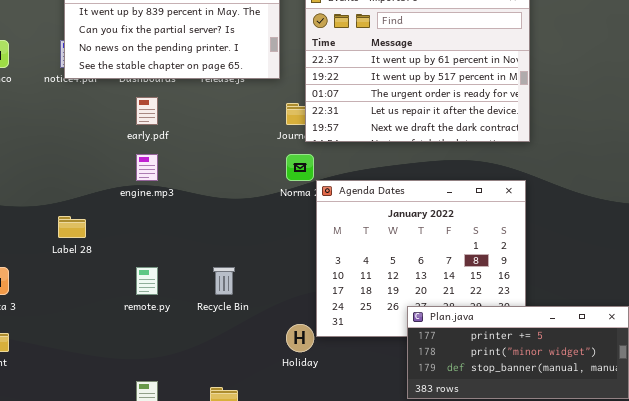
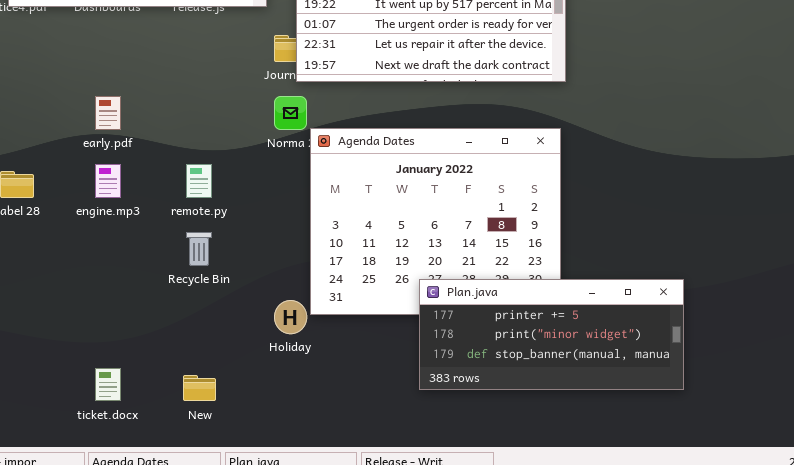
early.pdf: [136,97,158,125] -> [95,96,121,130], moved
engine.mp3: [136,154,158,181] -> [95,164,121,198], moved
remote.py: [136,267,158,295] -> [186,164,212,198], moved

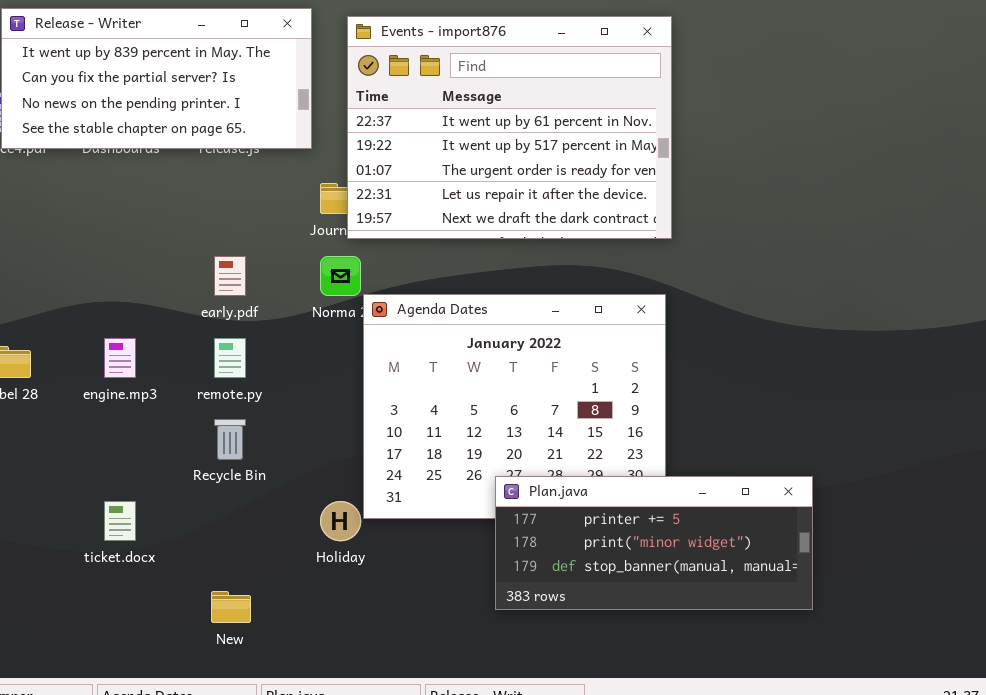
early.pdf: [95,96,121,130] -> [214,256,246,296], moved
ticket.docx: [95,368,121,401] -> [104,501,136,541], moved

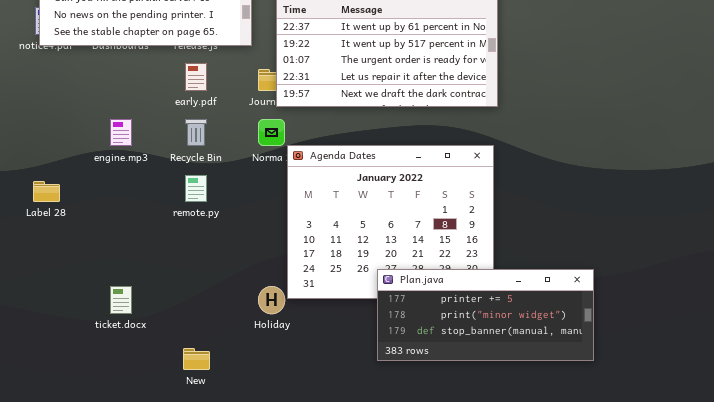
early.pdf: [214,256,246,296] -> [185,63,207,91], moved
engine.mp3: [104,338,136,378] -> [110,119,132,146], moved
Recycle Bin: [214,419,246,460] -> [185,119,207,146], moved

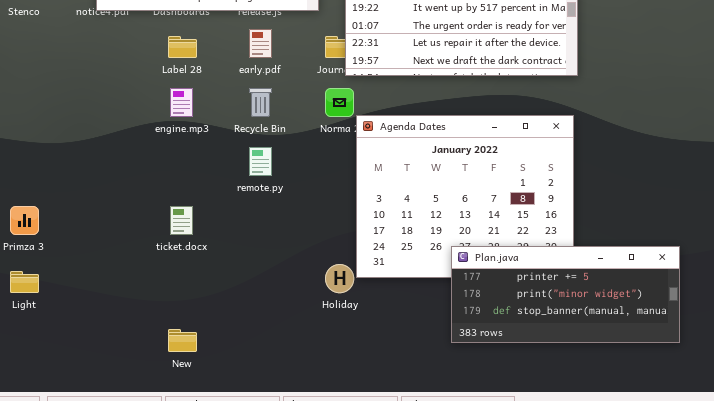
Label 28: [33,181,60,202] -> [168,36,197,58], moved
ticket.docx: [110,286,132,314] -> [170,206,193,235], moved
New: [183,348,210,370] -> [168,329,197,352], moved

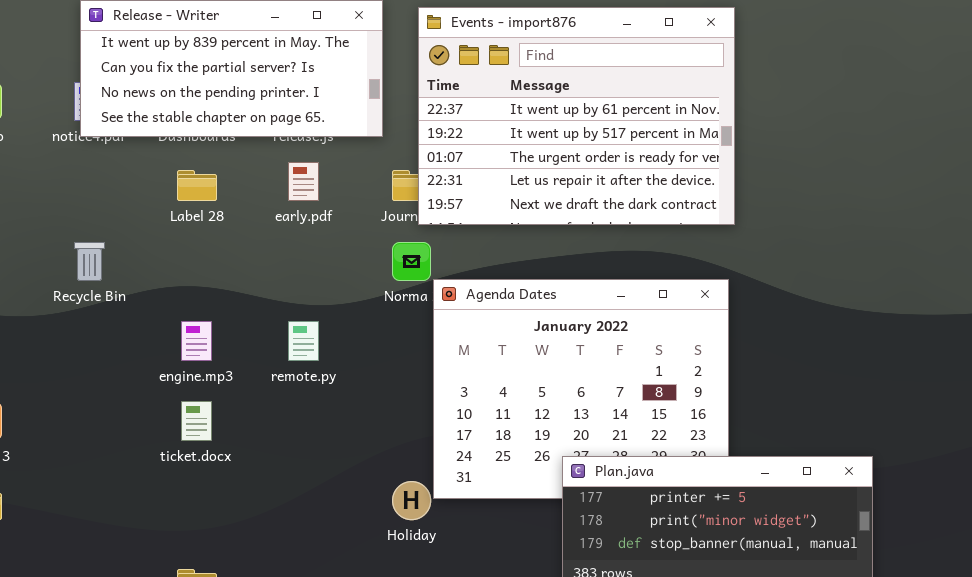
engine.mp3: [170,88,193,117] -> [181,321,212,361], moved
Recycle Bin: [249,88,272,117] -> [74,242,105,281], moved

